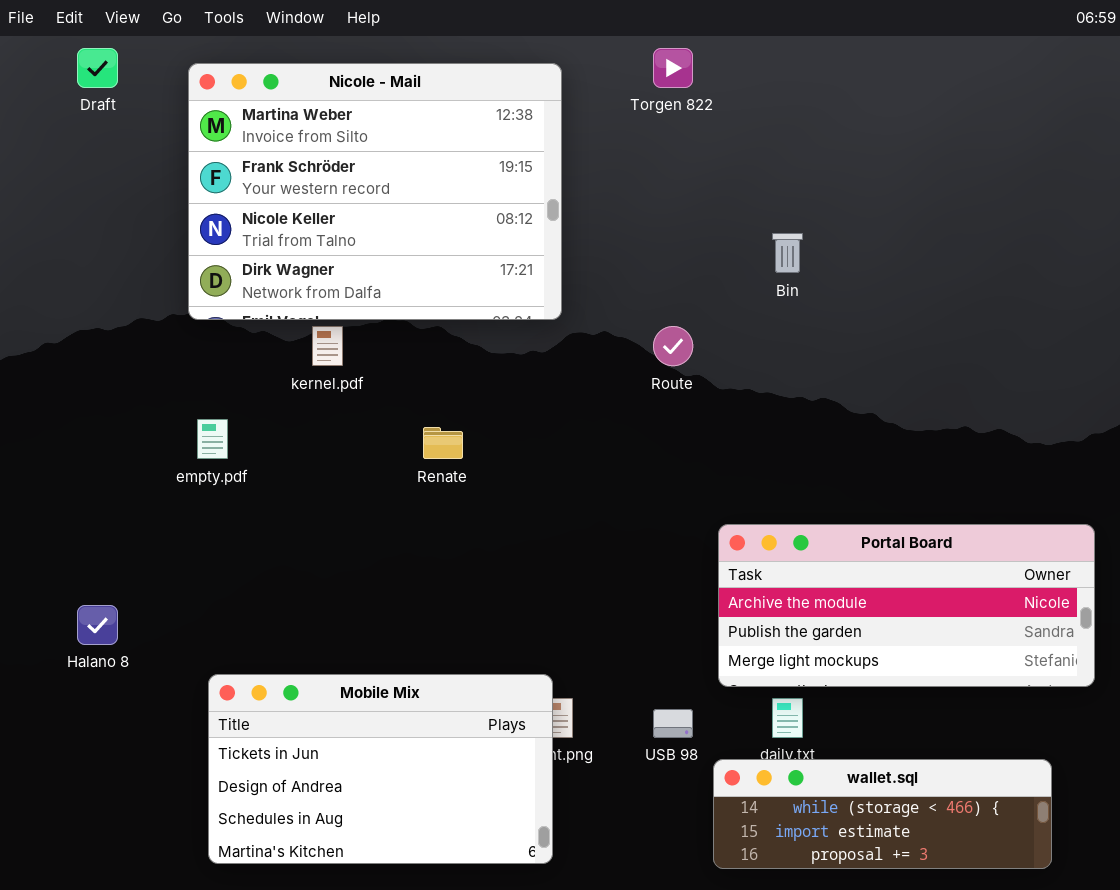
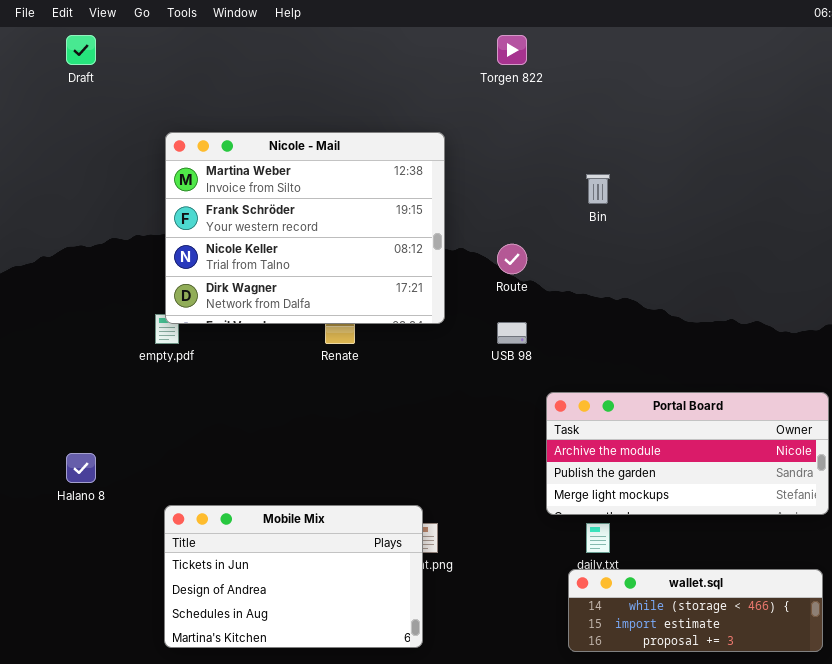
Nicole - Mail: [188,63,562,320] -> [165,132,445,324], moved
USB 98: [653,709,693,738] -> [497,322,527,344], moved
wallet.sql: [713,759,1052,869] -> [568,569,823,652], moved

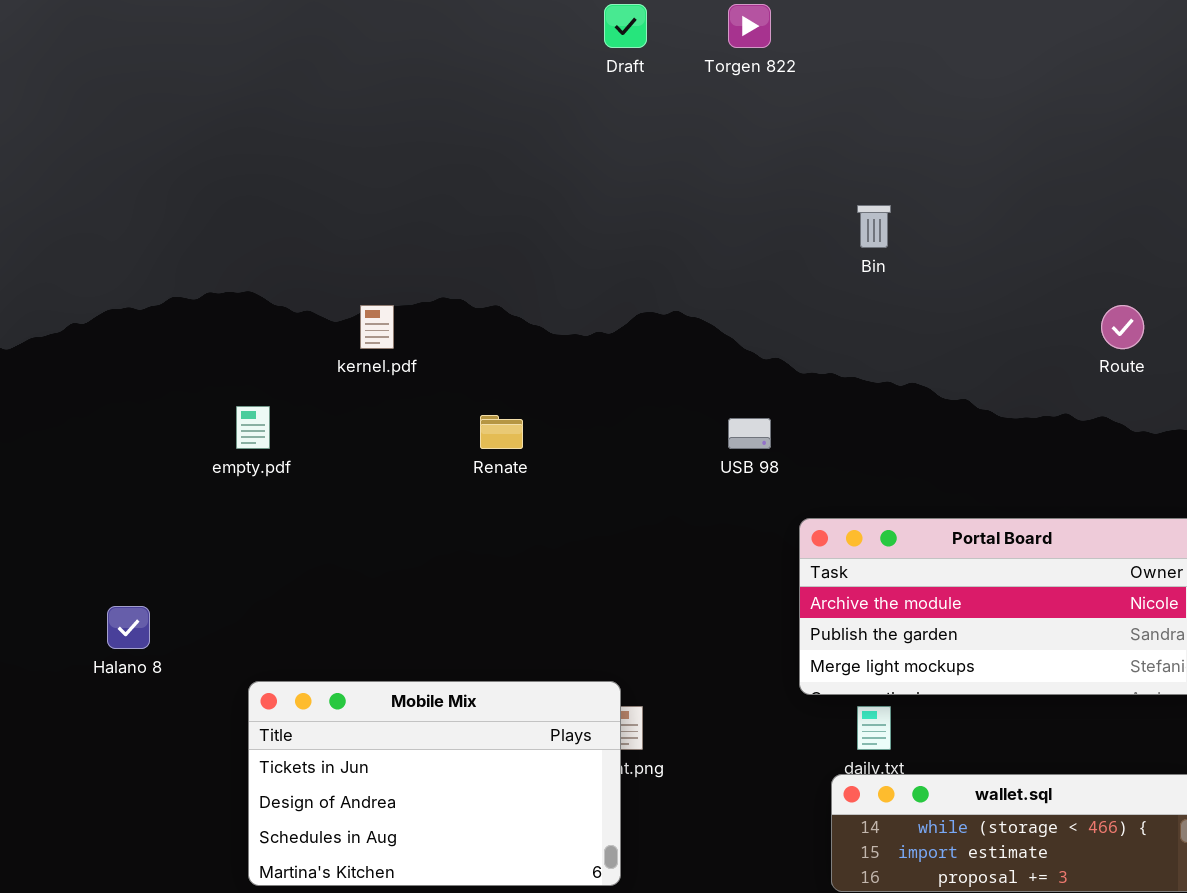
Draft: [66,35,96,65] -> [604,4,647,48], moved
Nicole - Mail: [165,132,445,324] -> none, closed
Route: [497,244,527,274] -> [1101,305,1144,349], moved

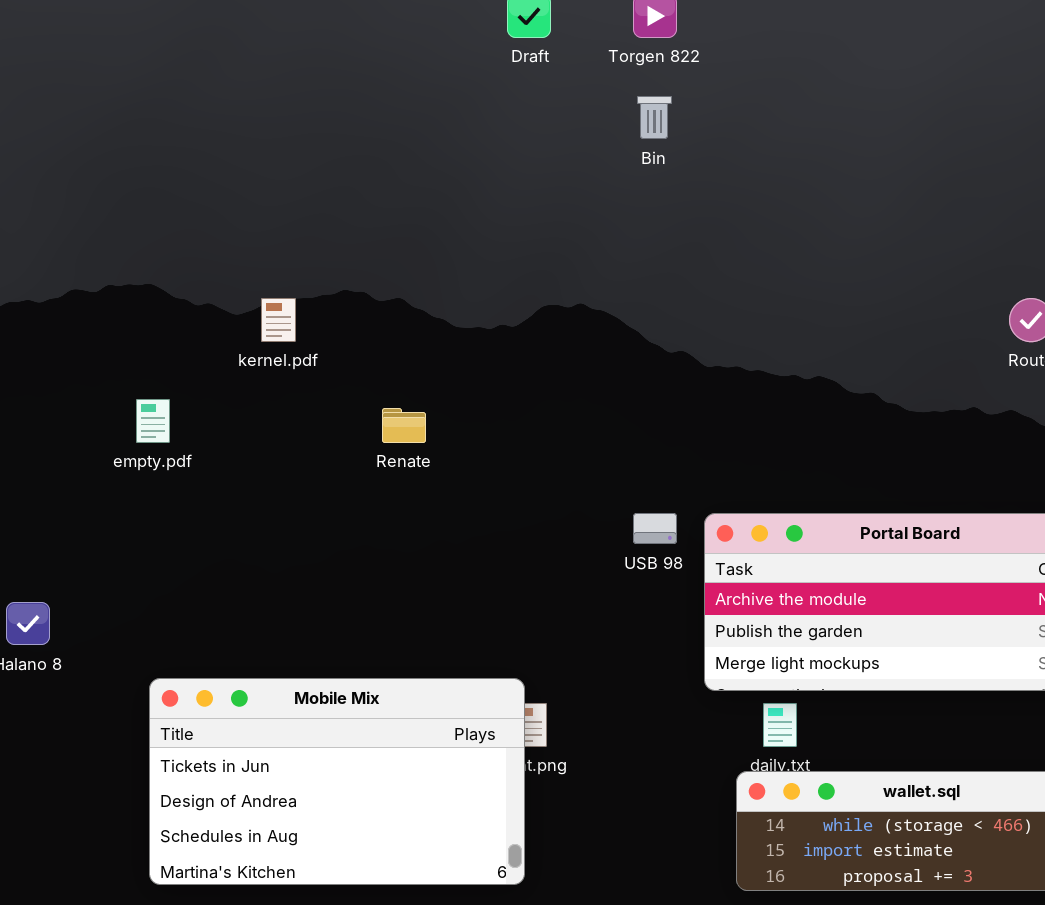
Bin: [857,205,891,248] -> [637,96,672,139], moved
USB 98: [728,418,771,449] -> [633,513,677,544], moved

